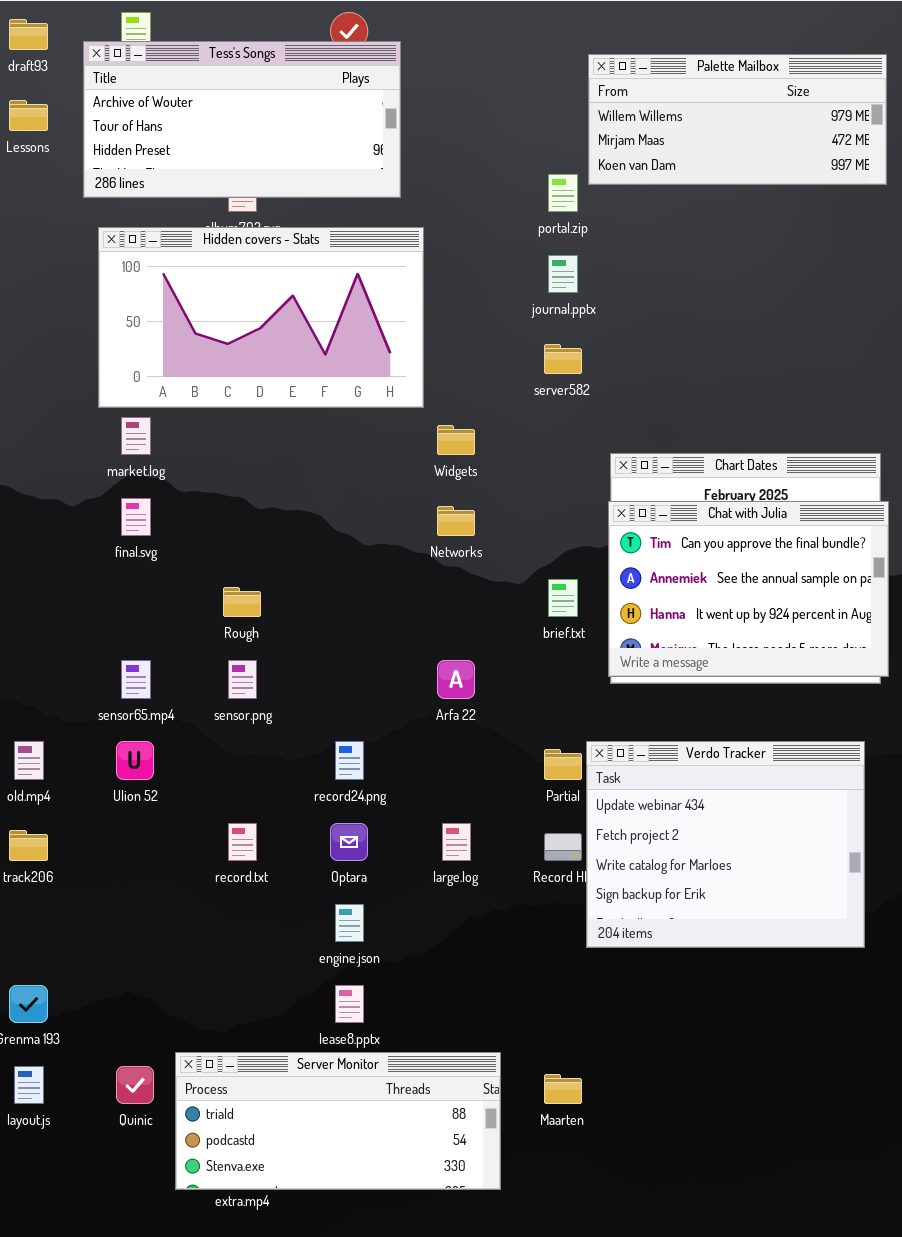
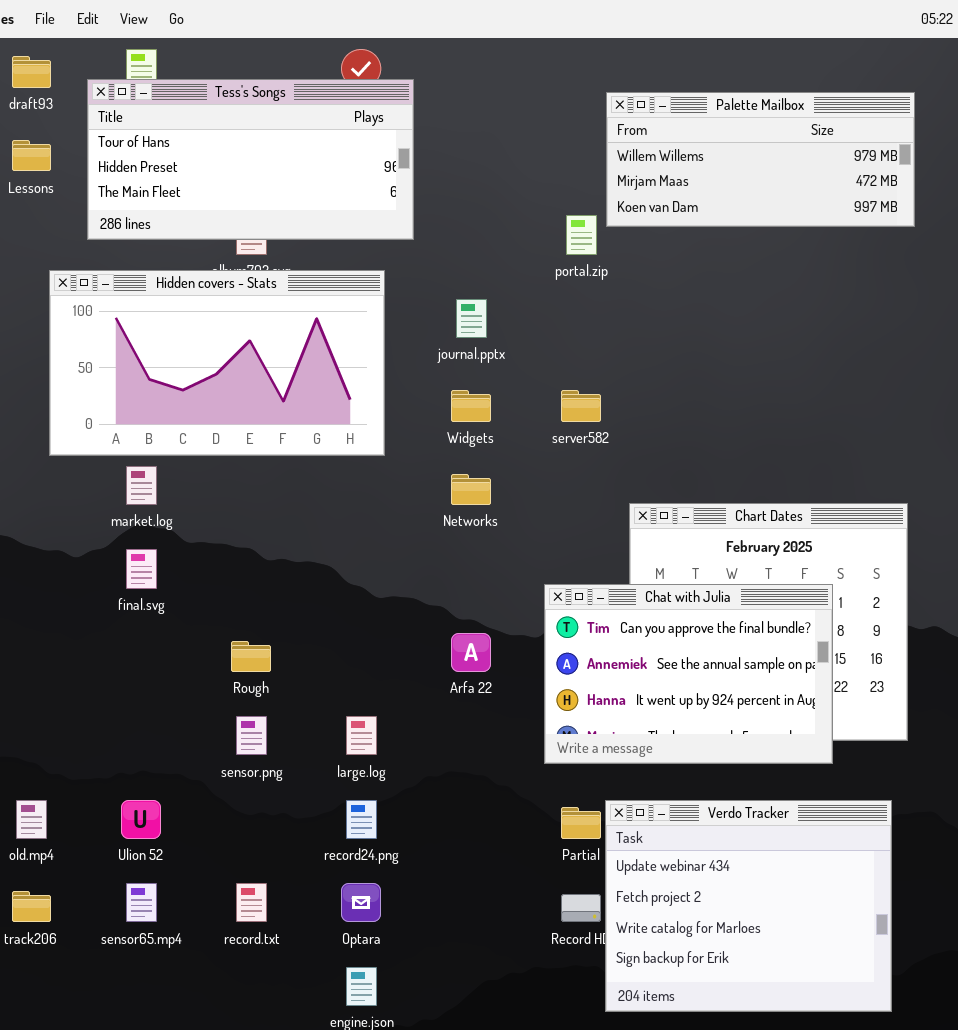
Tess's Songs: [83,41,401,198] -> [87,79,414,240], scrolled down 1 row
Hidden covers - Stats: [98,227,424,408] -> [49,270,385,456], moved
journal.pptx: [548,255,578,293] -> [456,299,487,338], moved
Widgets: [437,425,475,455] -> [451,390,491,422], moved
Chat with Julia: [608,501,889,677] -> [544,584,833,764], moved
Networks: [437,506,475,536] -> [451,474,491,505], moved
sensor65.mp4: [121,660,151,699] -> [126,883,157,922], moved
Arfa 22: [437,660,475,699] -> [451,633,491,672], moved
large.log: [442,823,471,861] -> [346,716,377,755], moved

